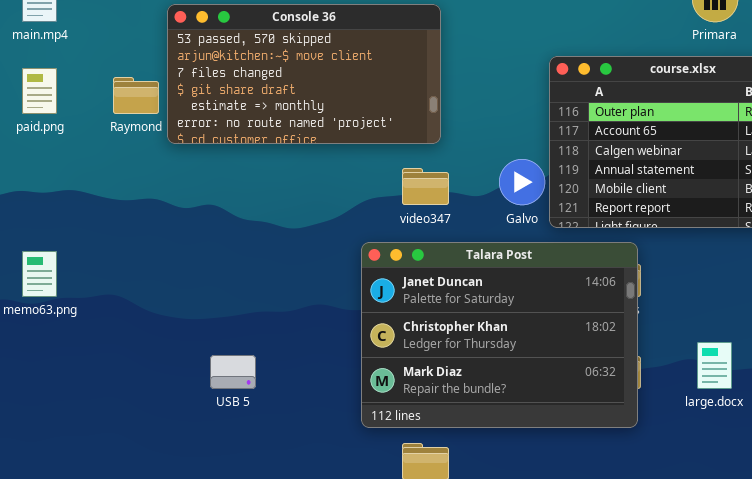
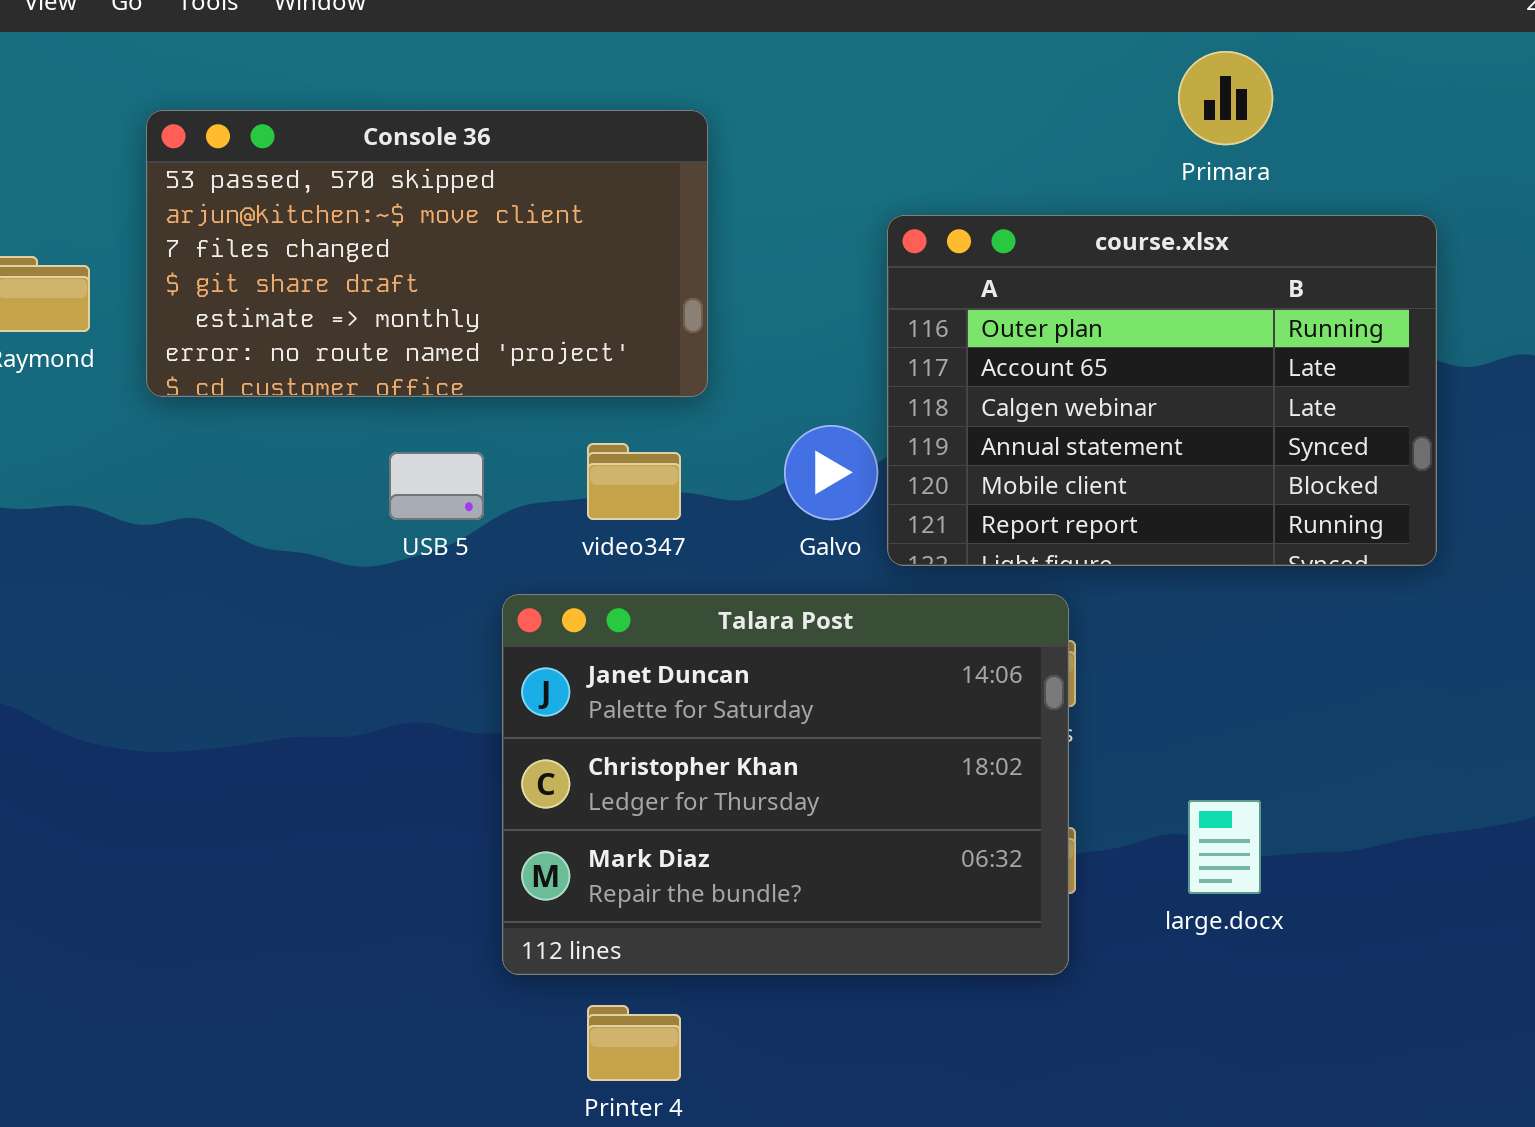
Console 36: [167,4,441,144] -> [146,110,708,397], moved
USB 5: [210,355,256,389] -> [389,452,484,520], moved

